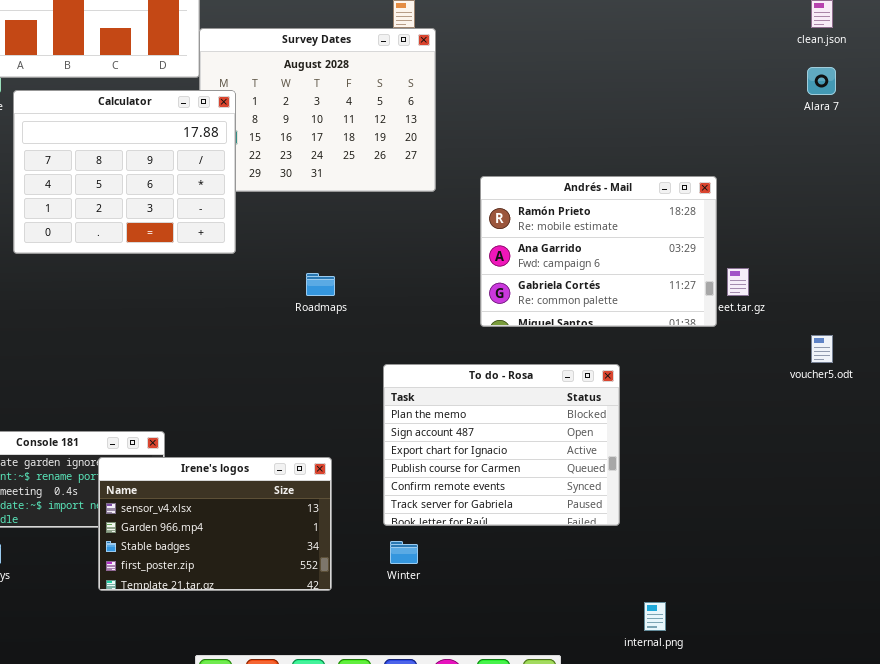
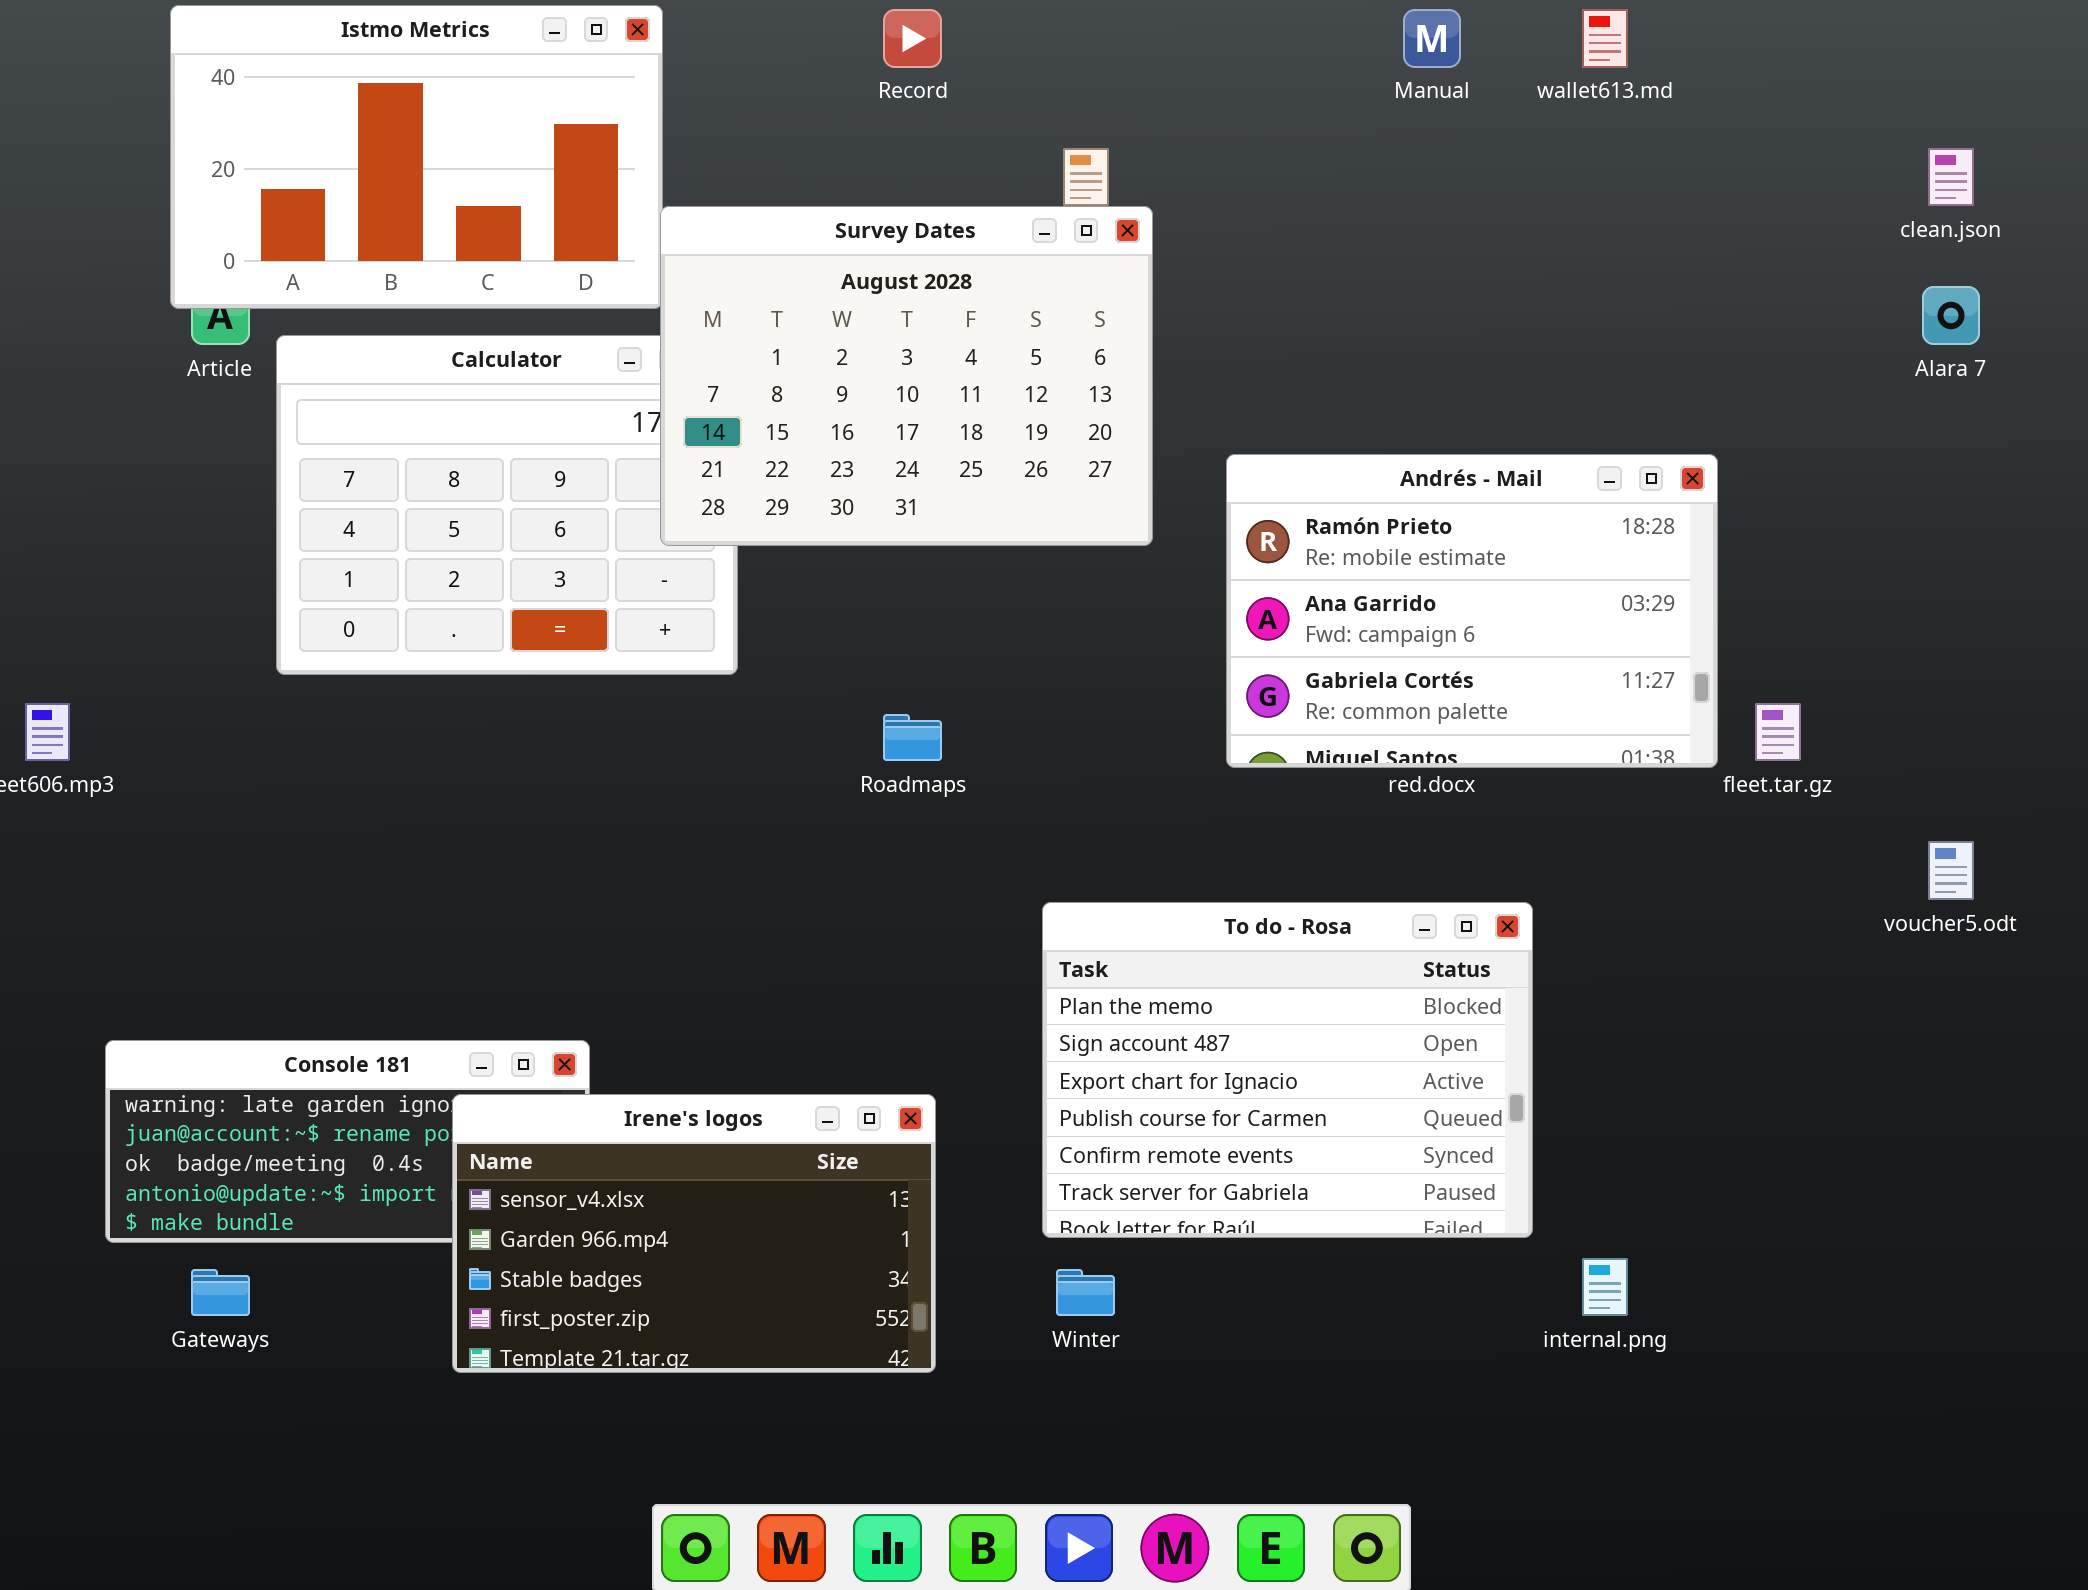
Survey Dates: [199,28,436,192] -> [660,206,1153,546], raised
Andrés - Mail: [480,176,717,327] -> [1226,454,1718,768], moved
internal.png: [644,602,666,631] -> [1582,1258,1628,1316], moved

